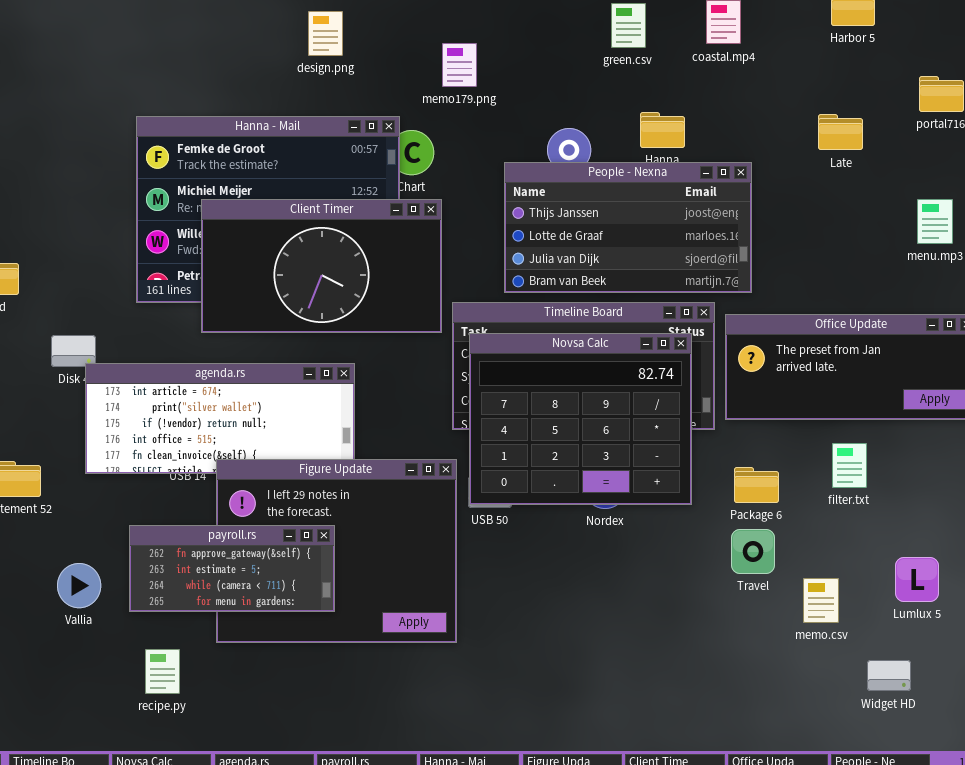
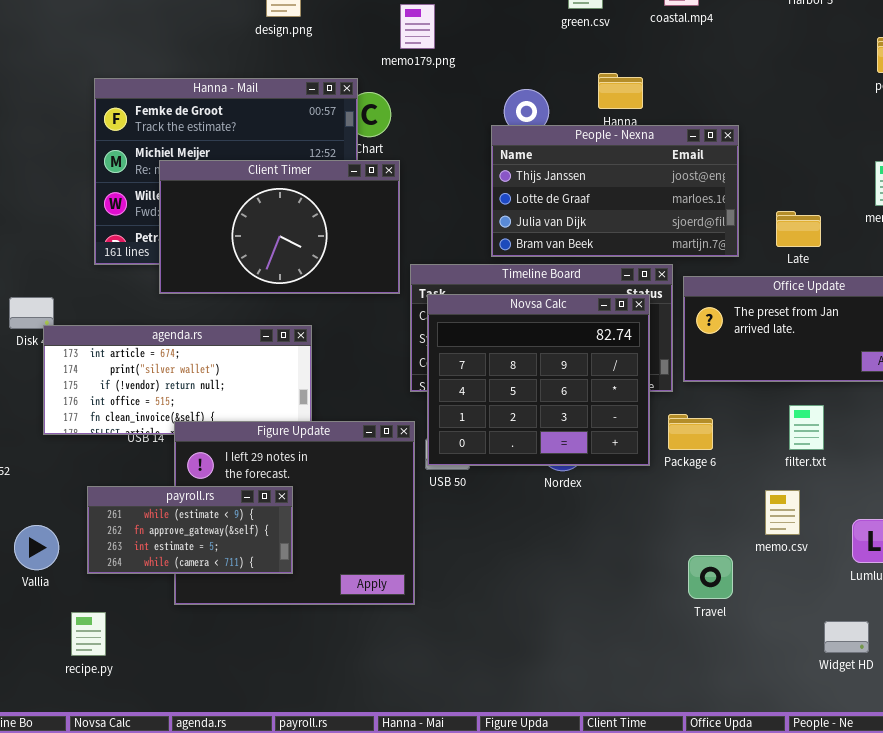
Late: [818,114,863,150] -> [776,211,821,247], moved
People - Nexna: [504,162,752,293] -> [491,125,739,257], moved
Package 6: [734,467,779,503] -> [668,414,713,450], moved
payroll.rs: [129,525,335,612] -> [87,486,293,574], scrolled up 1 row
Travel: [731,529,775,574] -> [688,555,733,599], moved
memo.csv: [803,578,839,623] -> [765,490,800,535], moved
recipe.py: [145,649,180,694] -> [71,612,106,656], moved

